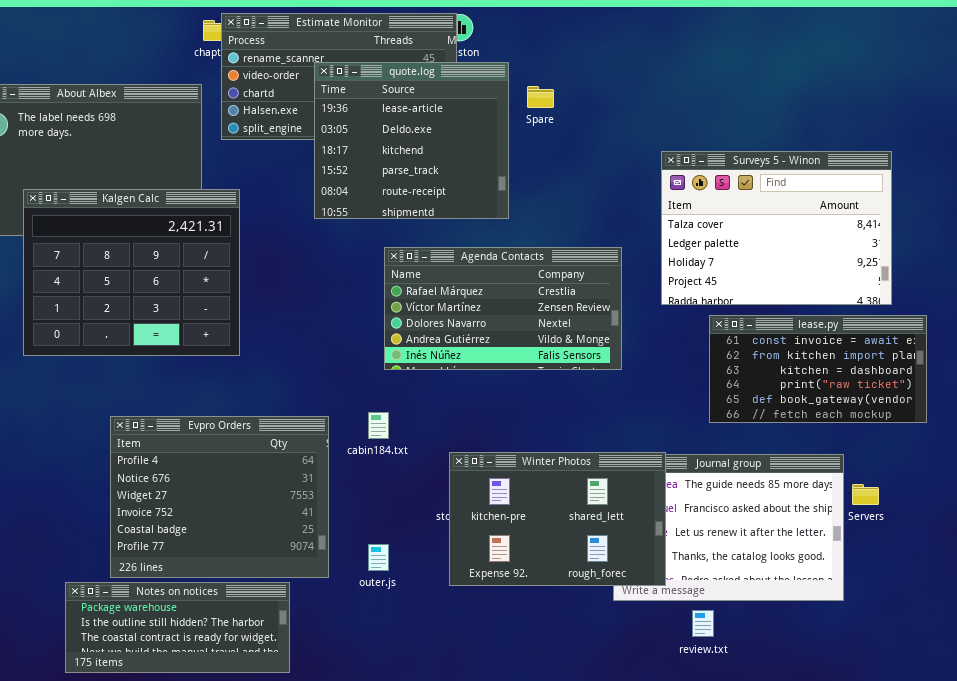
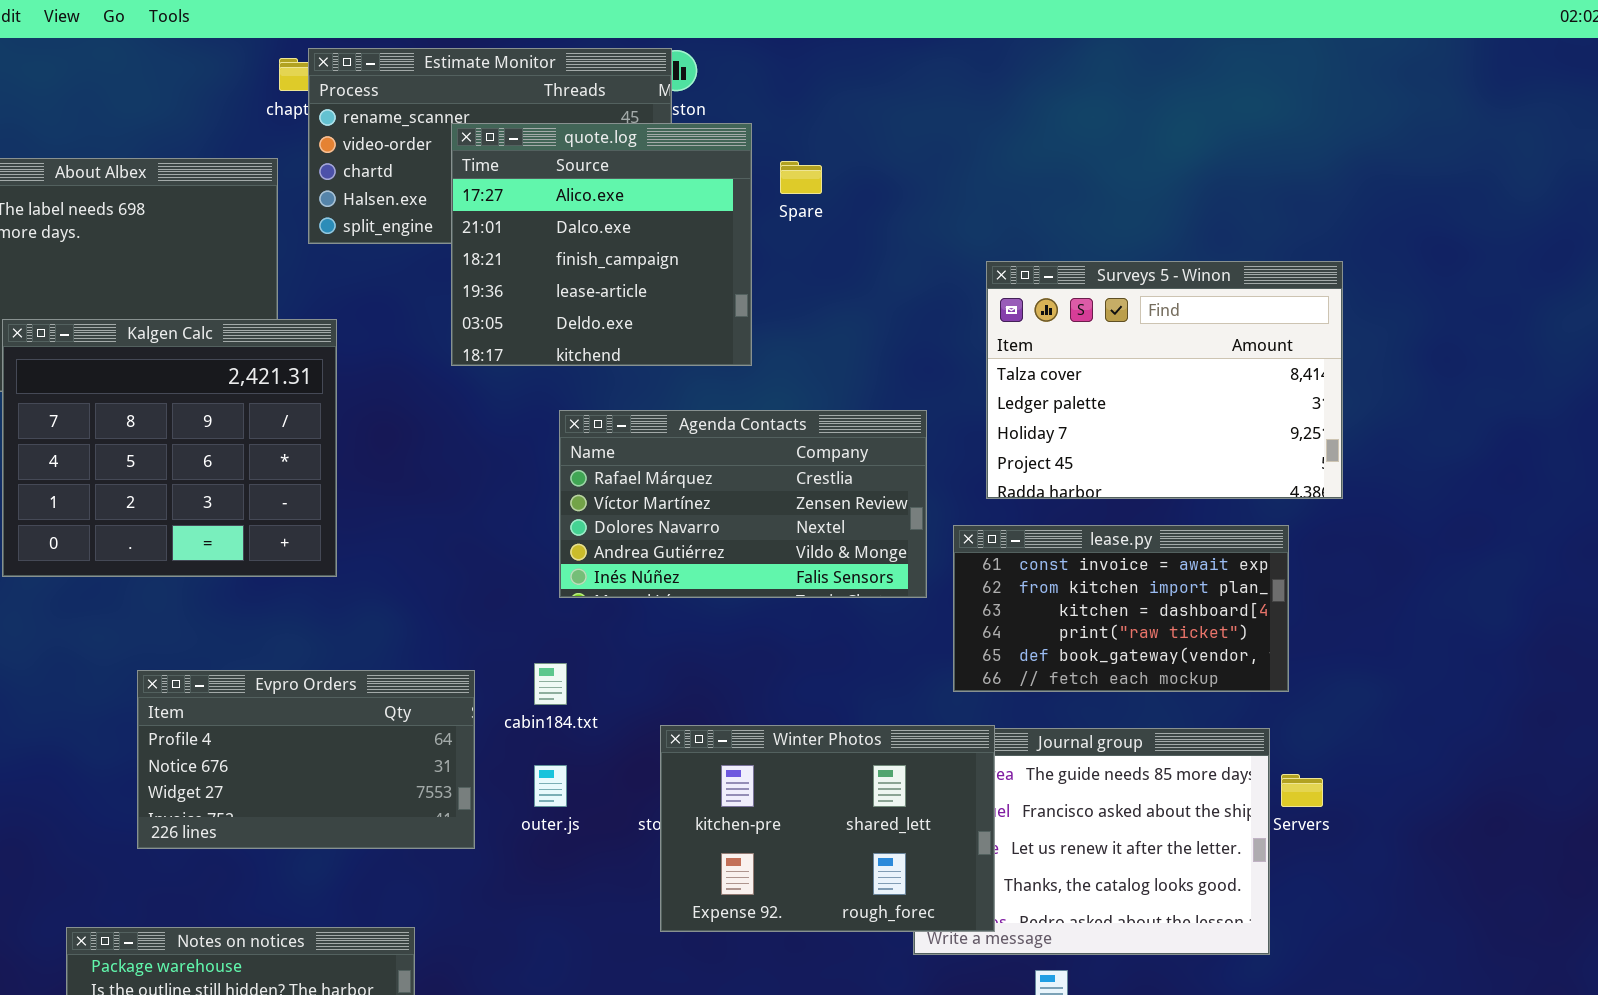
quote.log: [314,62,509,219] -> [451,123,752,366], scrolled up 3 rows
lease.py: [709,315,927,423] -> [953,525,1289,692], moved
Evpro Orders: [110,416,329,578] -> [137,670,475,849], resized
outer.js: [368,544,389,571] -> [534,765,567,807], moved

